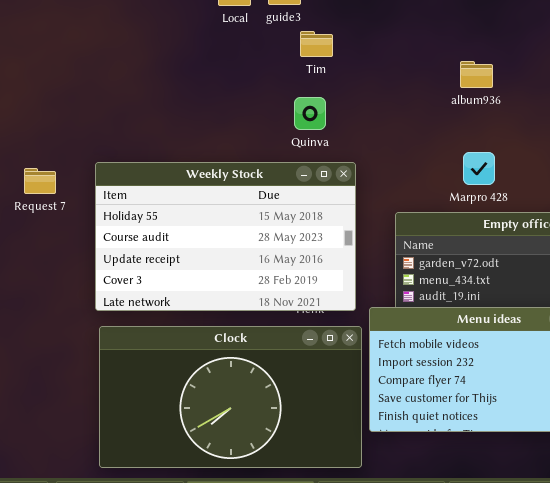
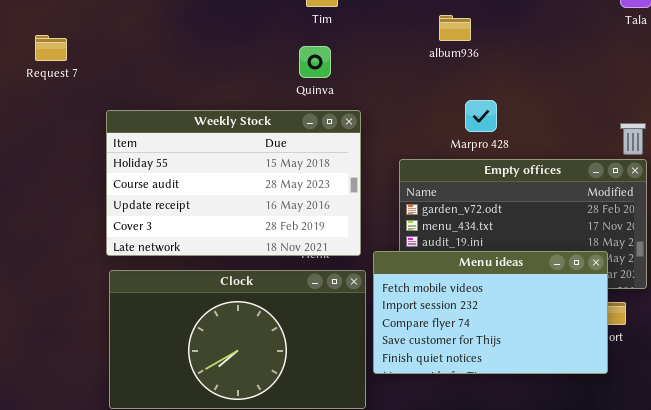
album936: [460,61,493,88] -> [439,15,471,41], moved
Request 7: [24,168,56,194] -> [35,35,67,61], moved

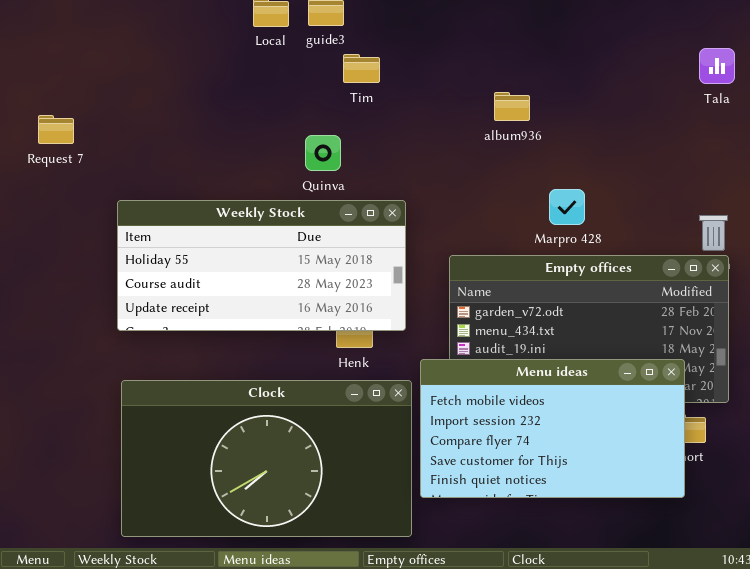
Quinva: [299,46,331,78] -> [305,135,341,171], moved
Marpro 428: [465,100,497,132] -> [549,189,585,225], moved
Weekly Stock: [106,110,361,256] -> [117,200,406,331], resized

